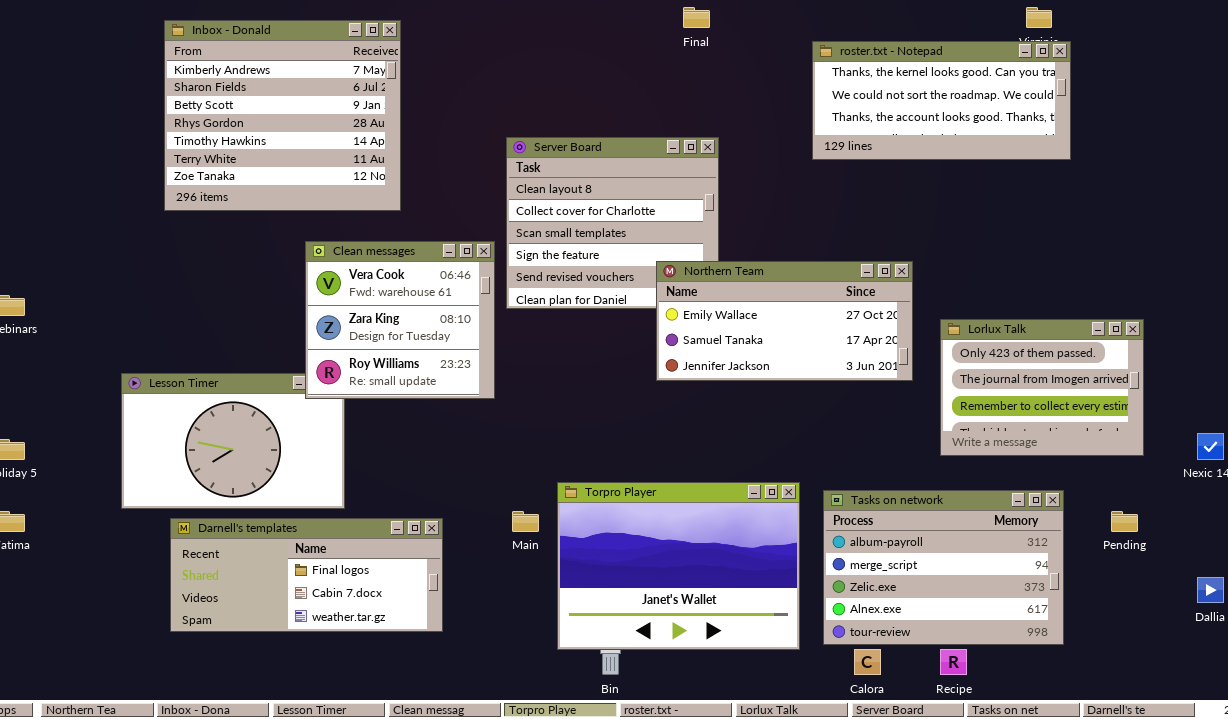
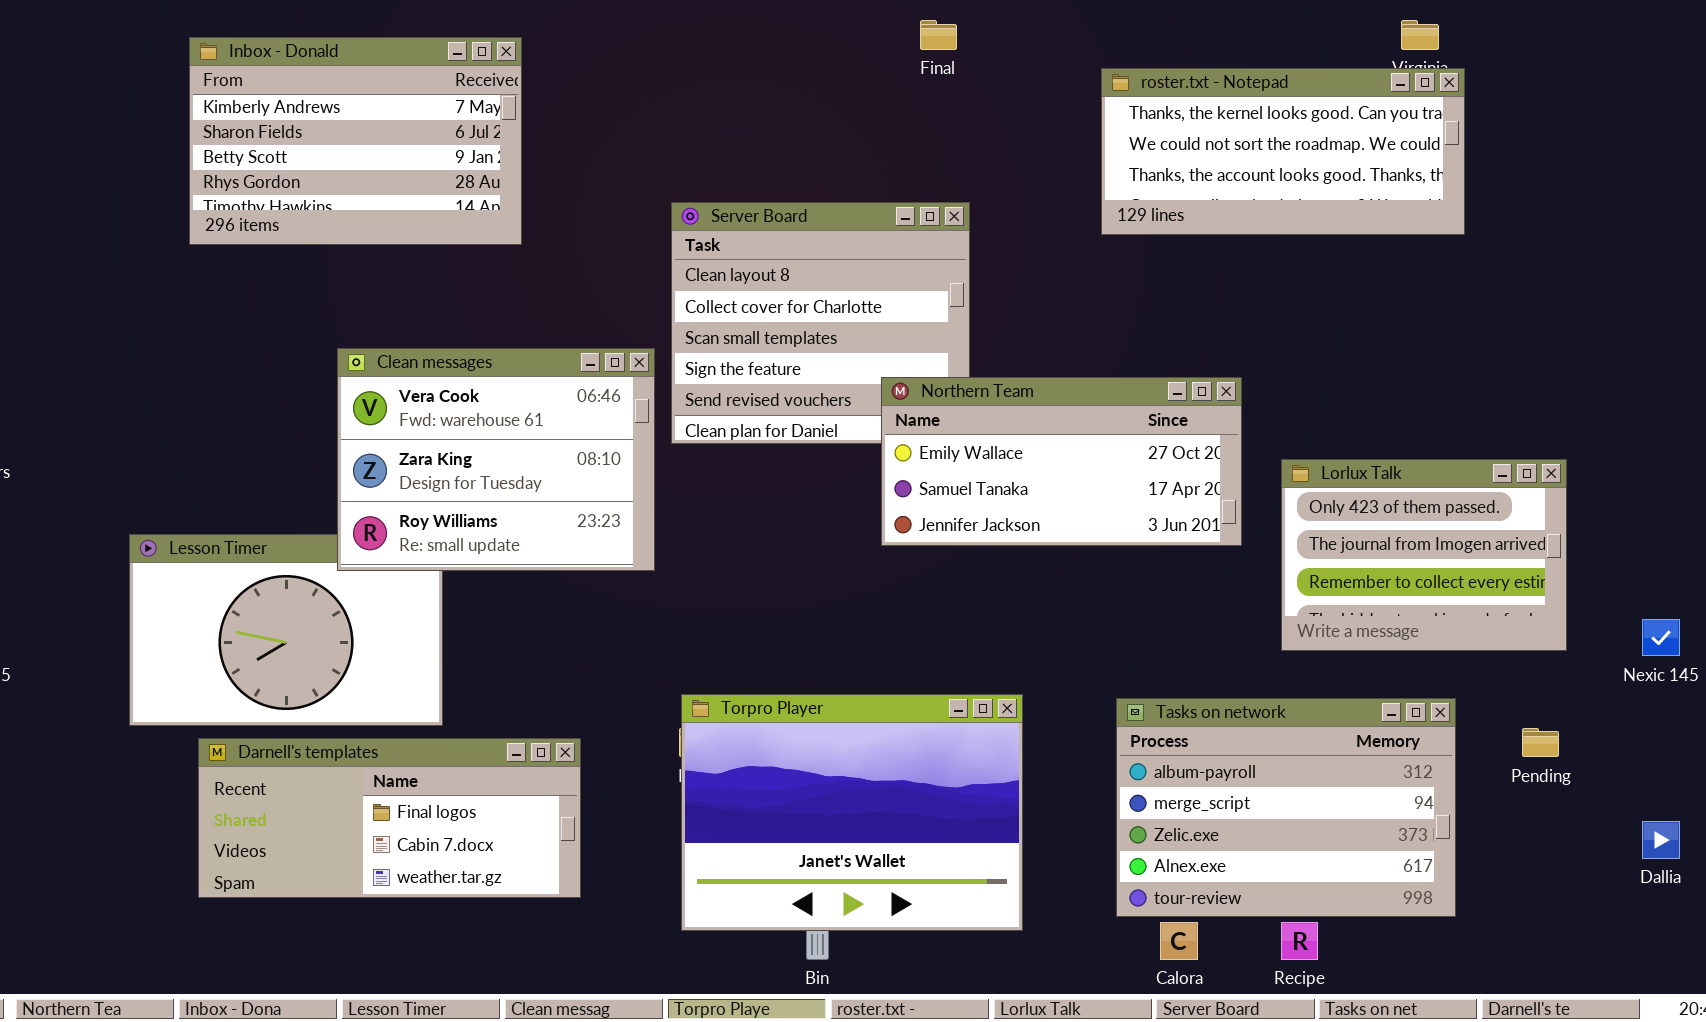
Inbox - Donald: [164,20,401,211] -> [189,37,522,245], resized
Clean messages: [305,241,495,399] -> [337,348,655,571], resized
Torpro Player: [557,482,800,650] -> [681,694,1023,931], moved

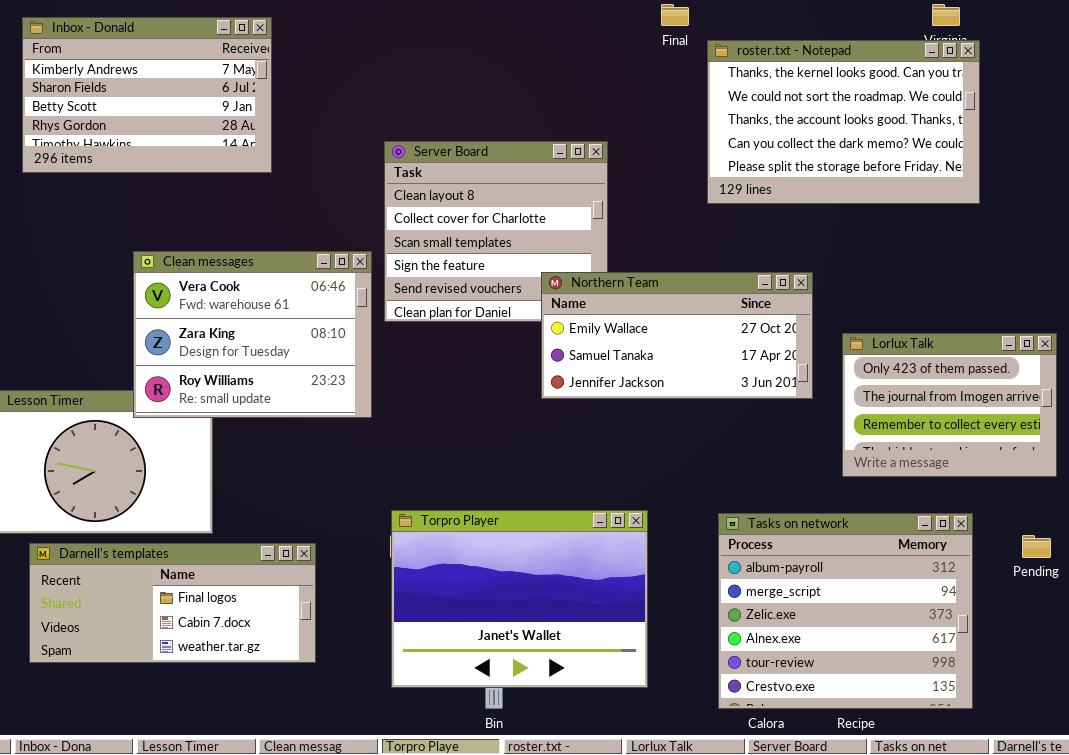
Final: [920,20,957,50] -> [661,4,689,26], moved
roster.txt - Notepad: [1101,68,1465,235] -> [707,40,980,204], resized
Tasks on network: [1116,698,1456,917] -> [718,513,973,709], resized

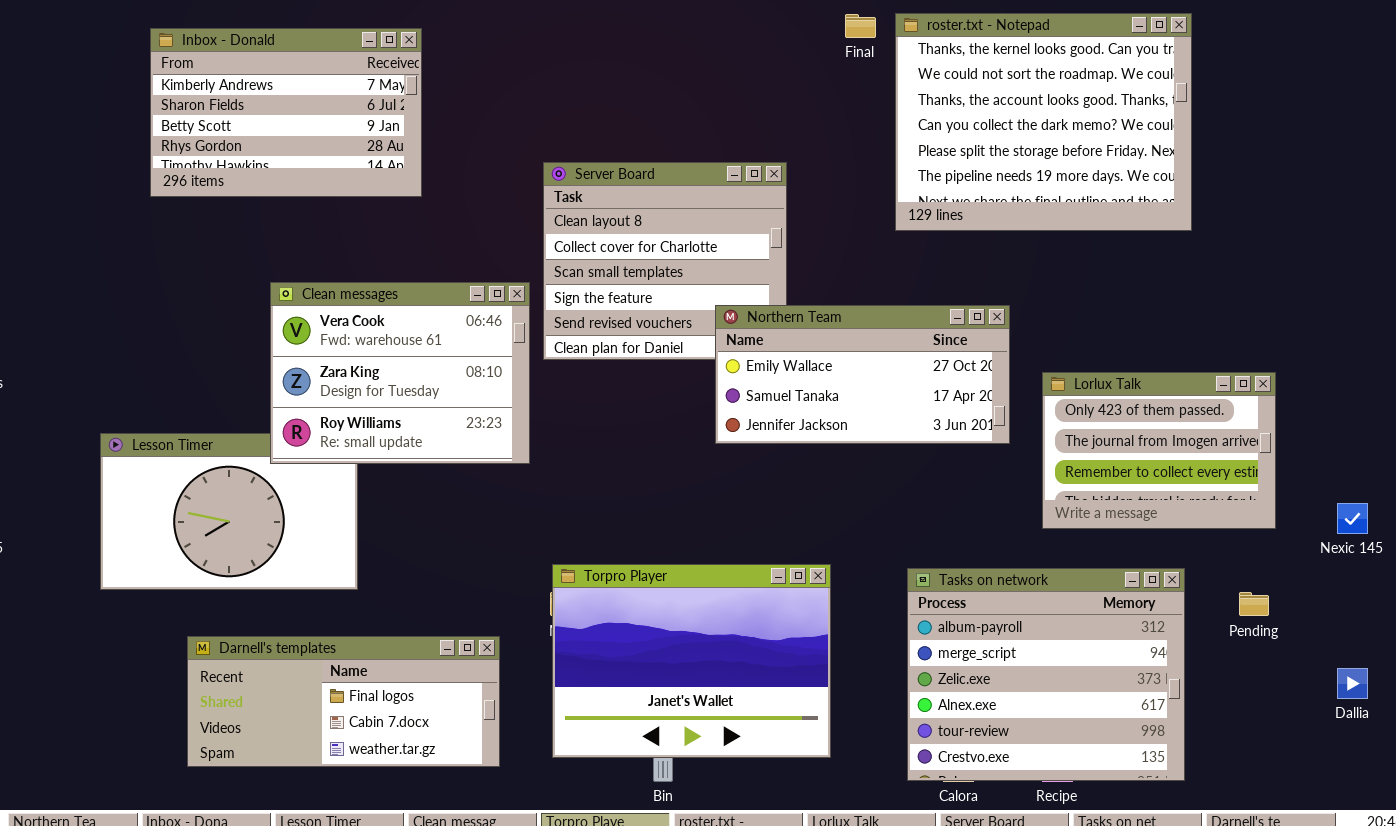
roster.txt - Notepad: [707,40,980,204] -> [895,13,1192,231], resized
Darnell's templates: [29,543,316,663] -> [187,636,500,767], moved

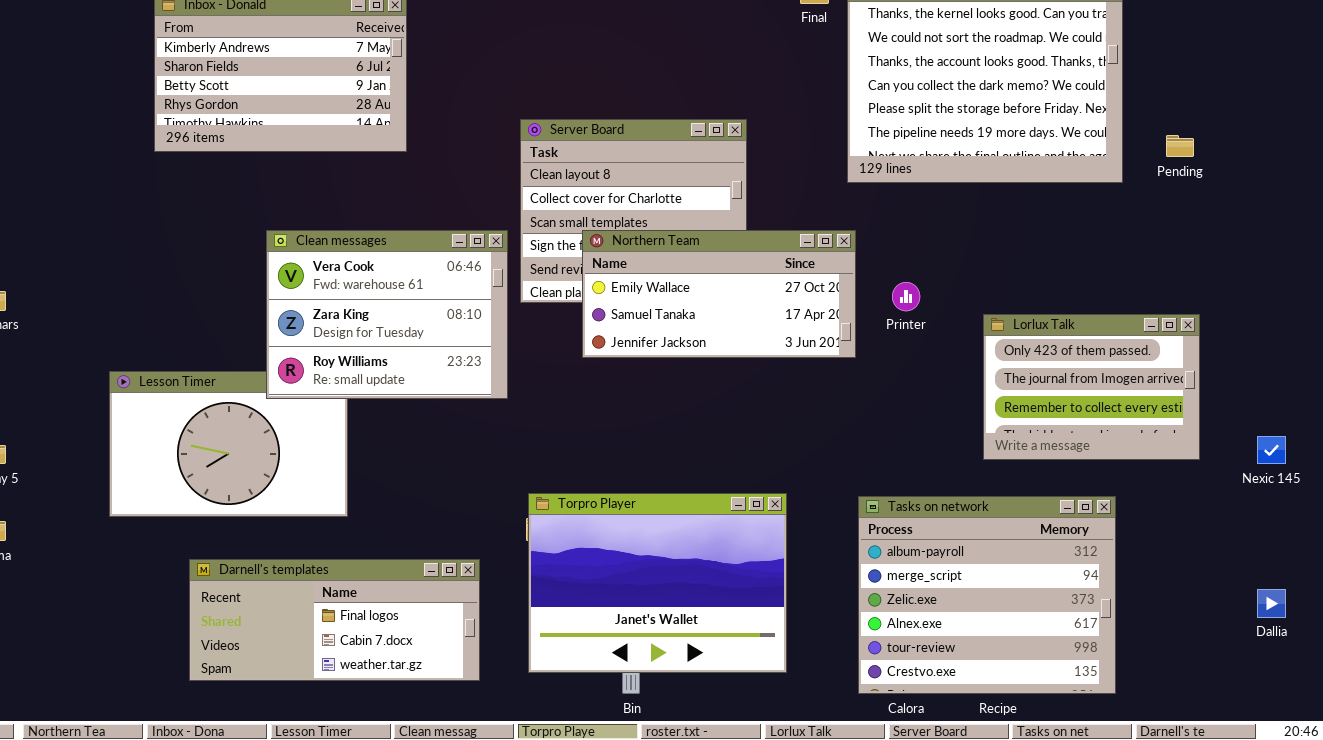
Northern Team: [715,305,1010,444] -> [582,230,856,358], moved
Pending: [1239,592,1269,616] -> [1166,135,1194,157], moved

